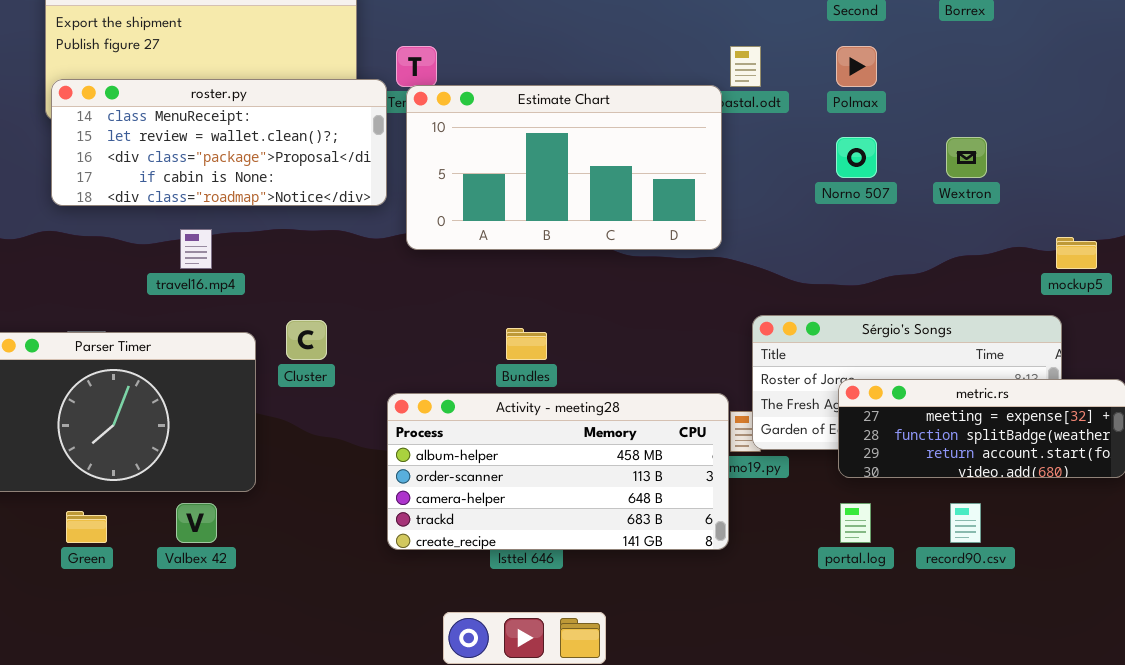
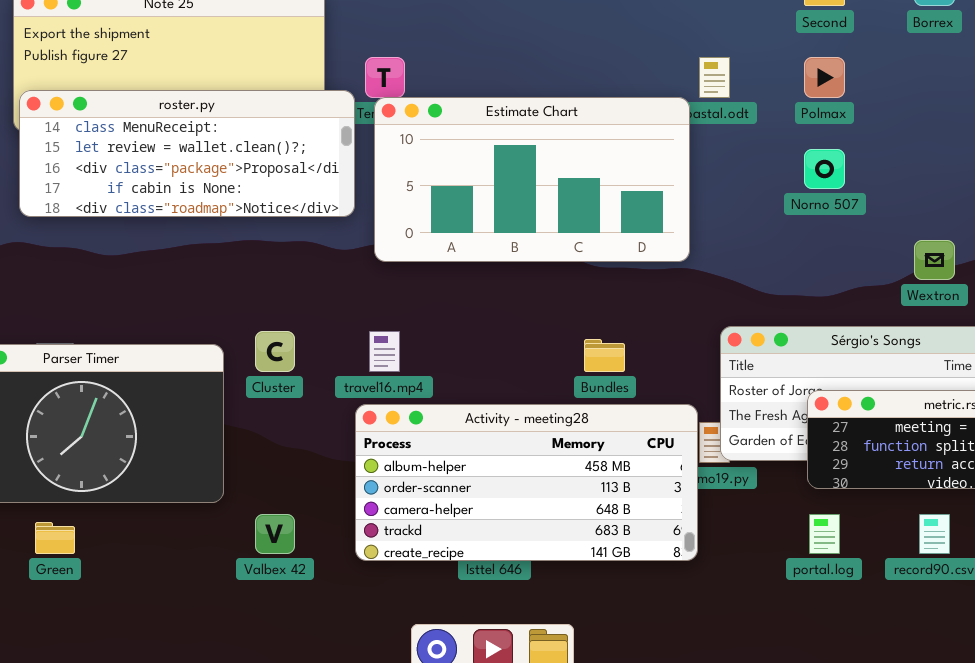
Wextron: [946,137,987,178] -> [914,240,955,280], moved
travel16.mp4: [180,229,212,269] -> [369,331,400,372], moved
Bundles: [506,328,547,360] -> [584,339,625,372], moved
Valbex 42: [176,503,217,543] -> [255,514,295,554], moved

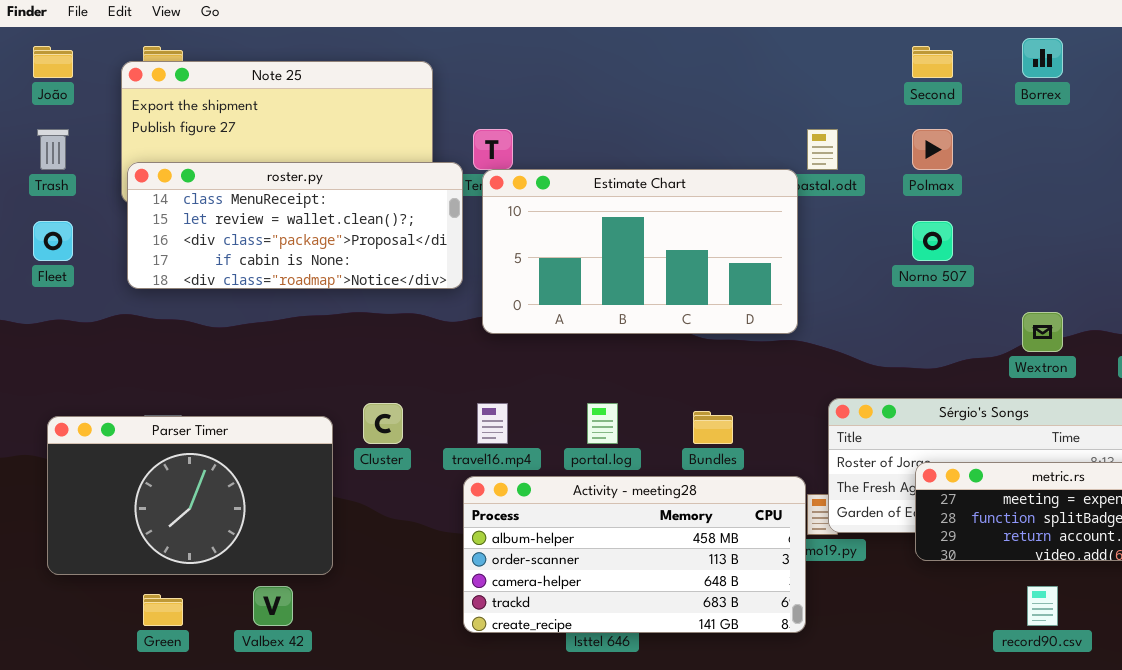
Valbex 42: [255,514,295,554] -> [253,586,293,626], moved
portal.log: [809,514,840,554] -> [587,403,618,444], moved

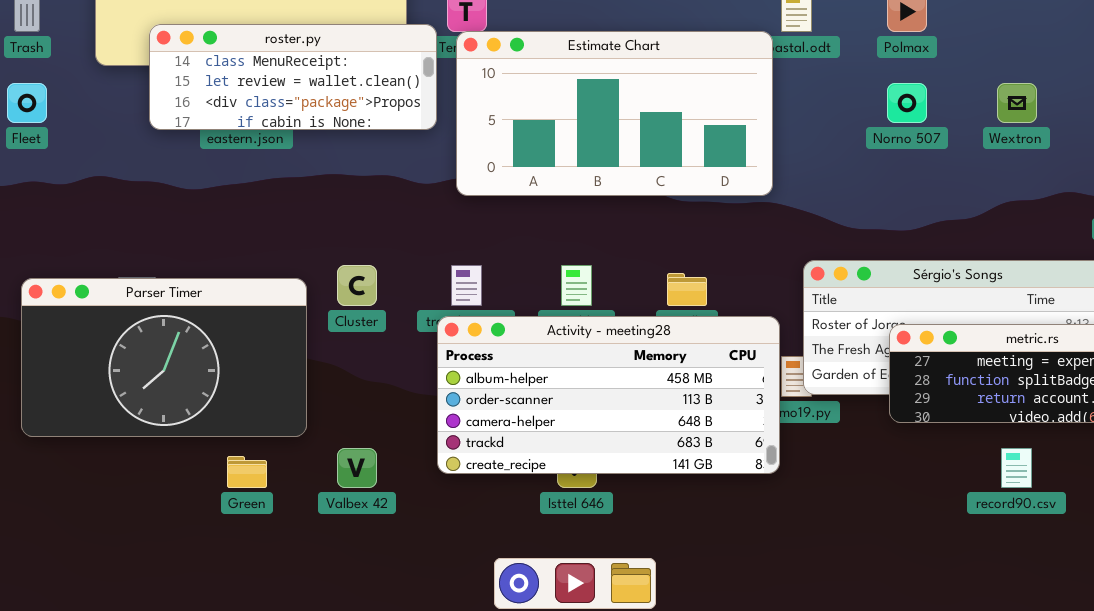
roster.py: [127,162,463,289] -> [149,24,437,130], resized
Wextron: [1022,312,1063,352] -> [997,83,1037,123], moved
Activity - meeting28: [463,476,806,633] -> [437,316,780,474], moved
Valbex 42: [253,586,293,626] -> [337,448,377,488], moved
Green: [143,594,183,626] -> [227,456,267,488], moved

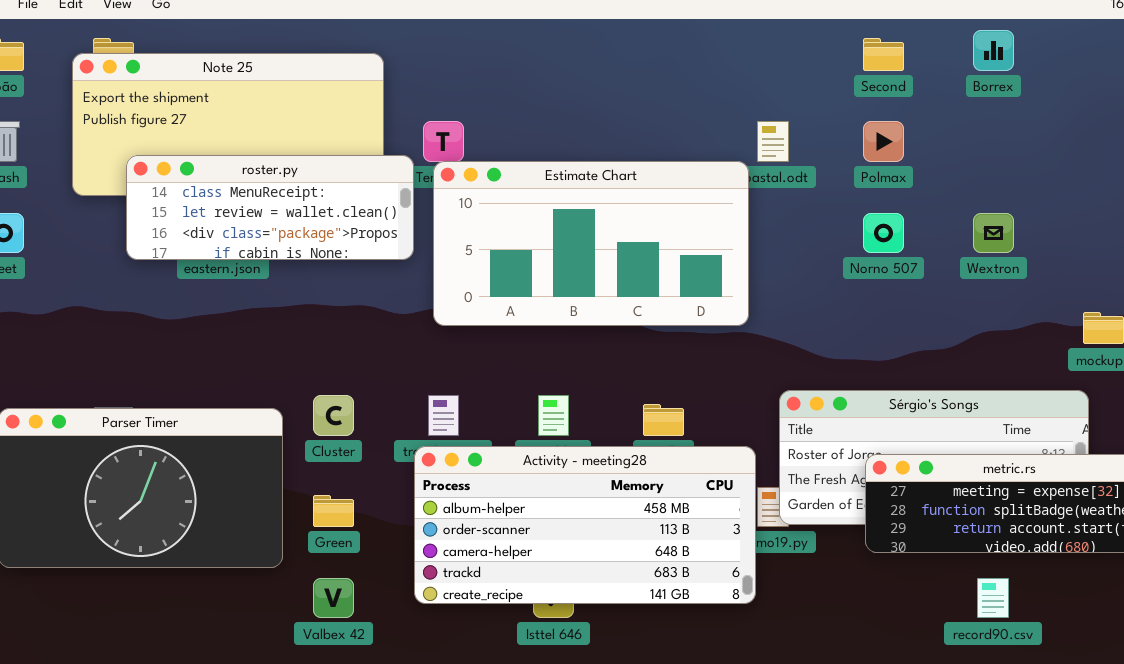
Green: [227,456,267,488] -> [313,495,354,527], moved

